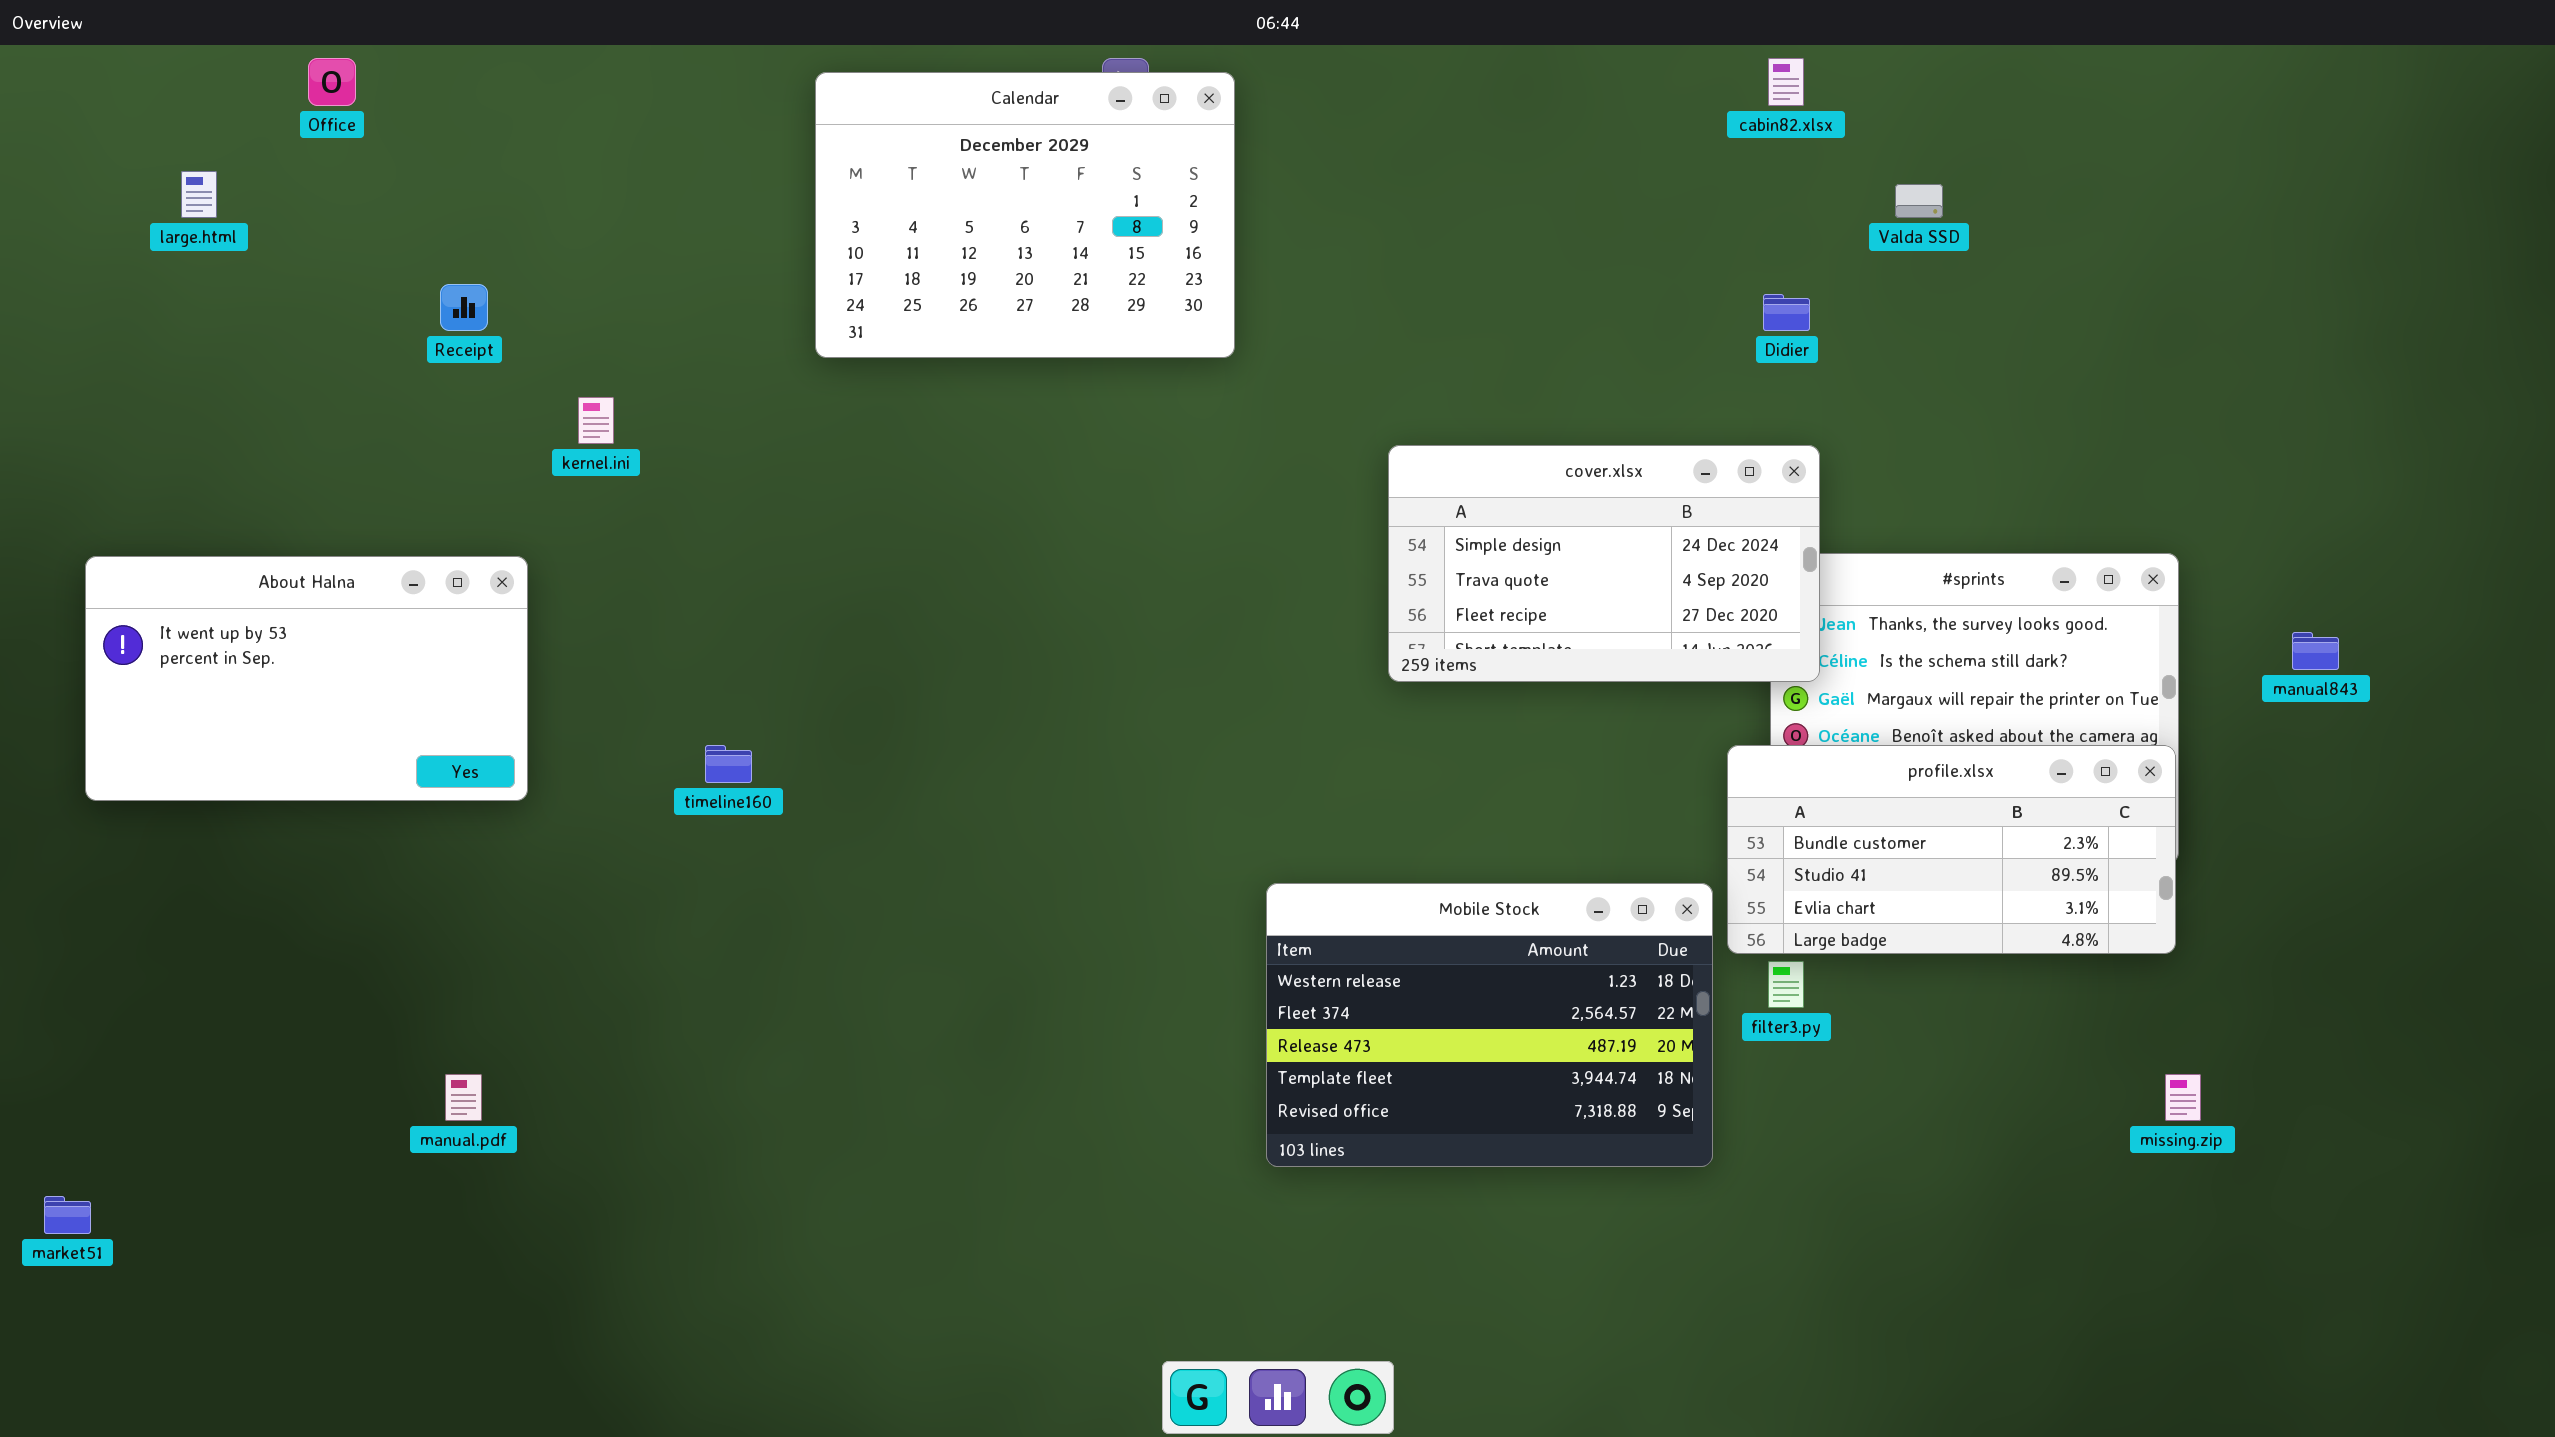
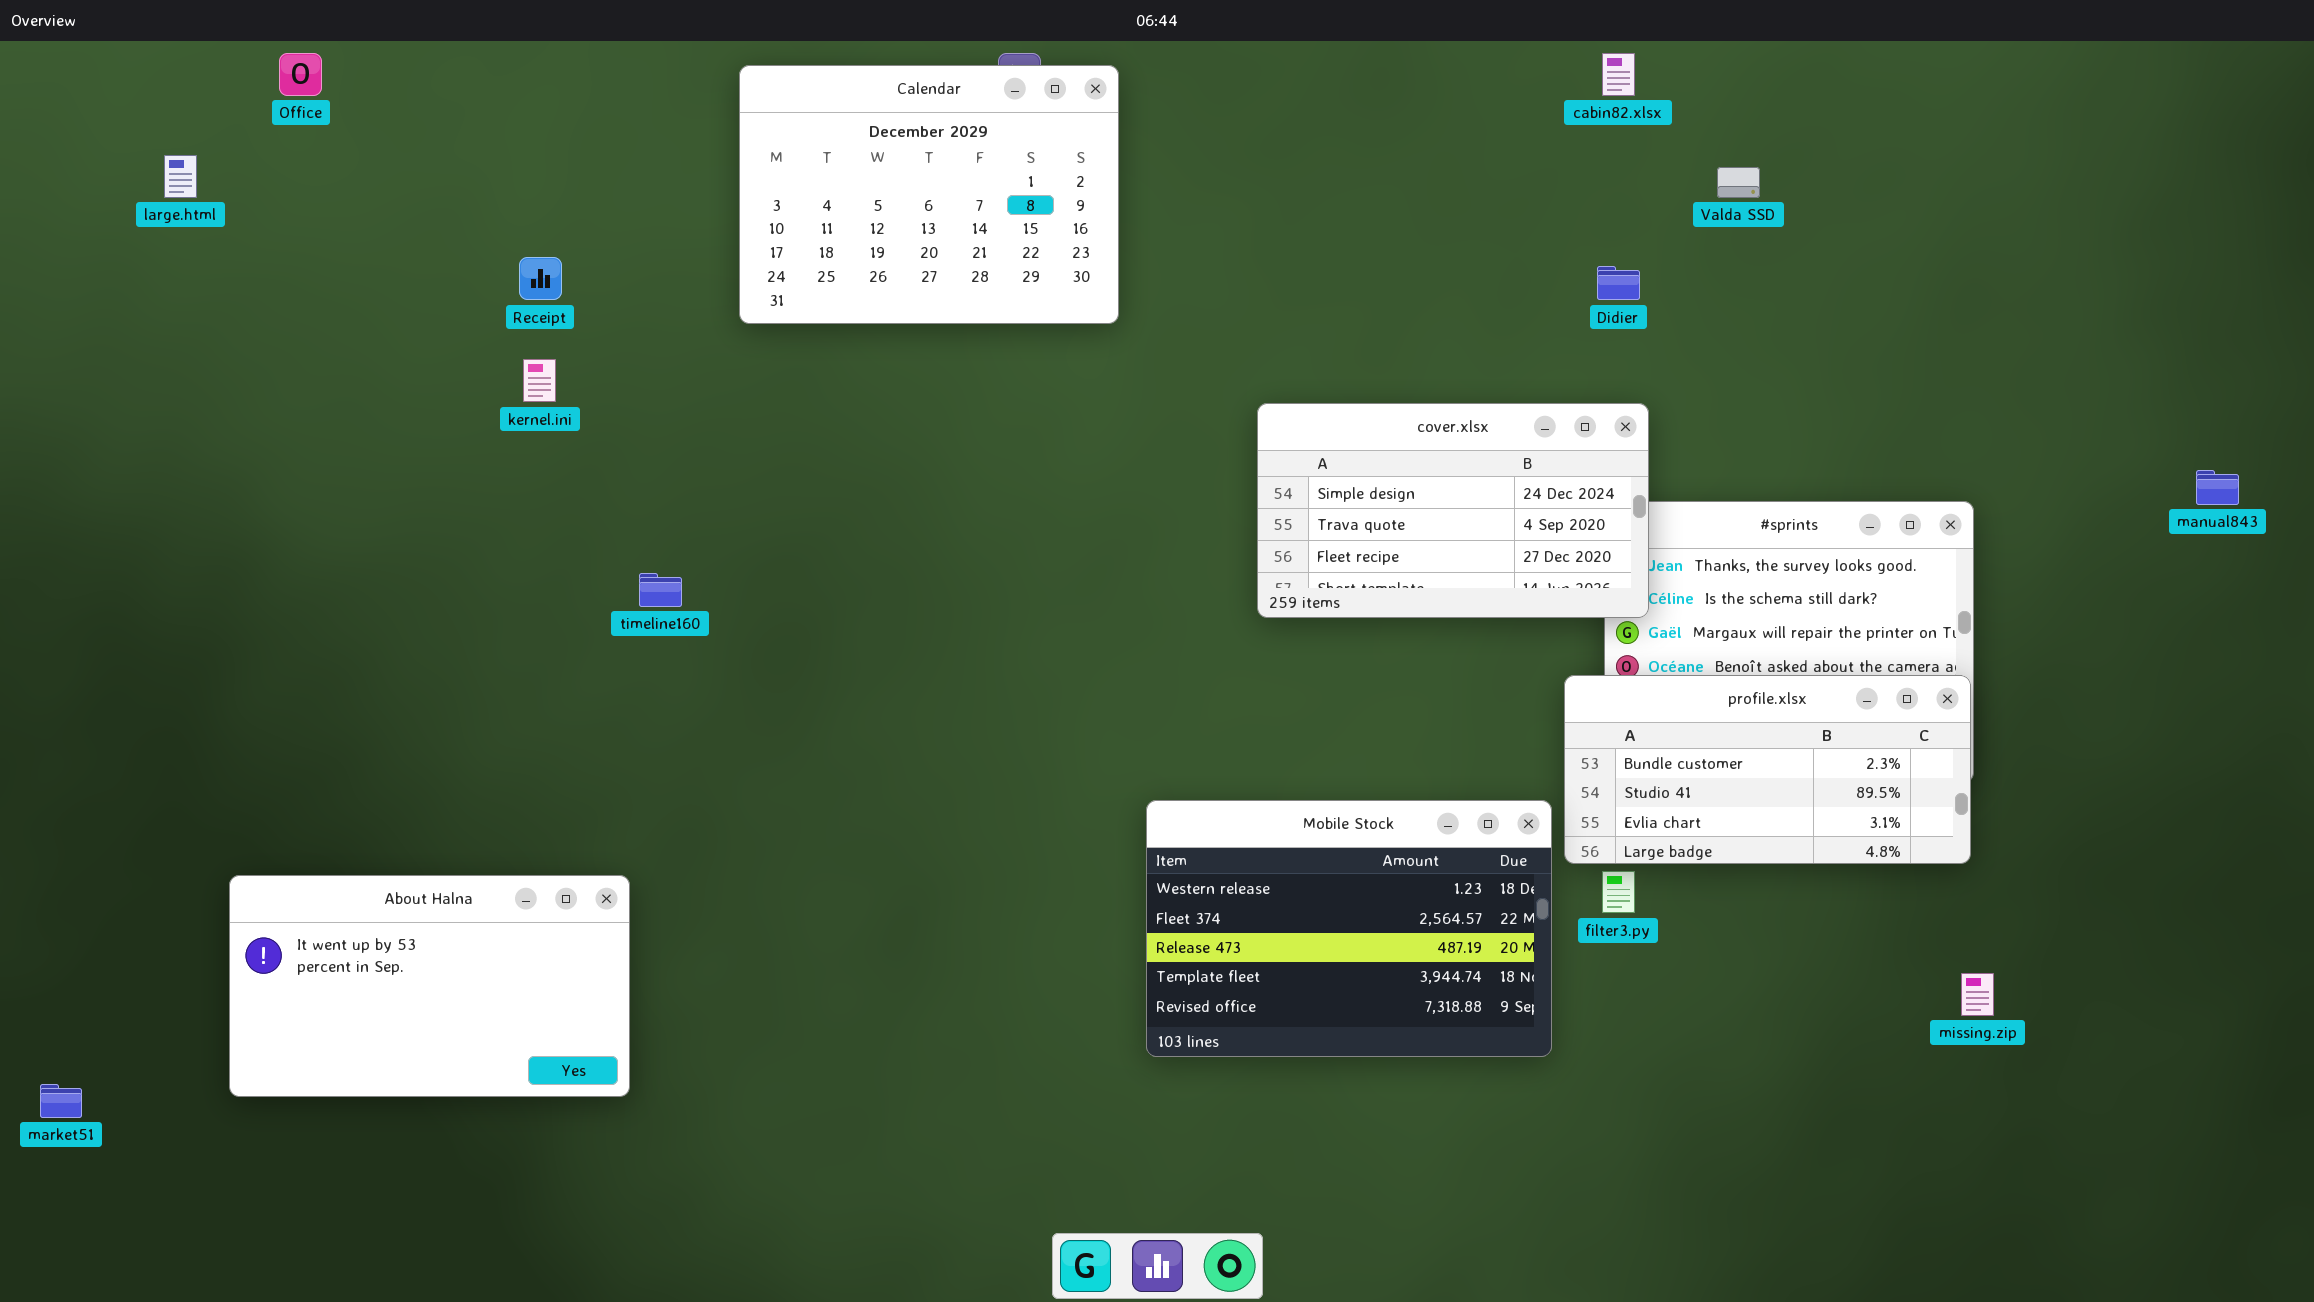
Receipt: [440,284,488,331] -> [519,257,562,300], moved
About Halna: [85,556,528,801] -> [229,875,630,1097], moved
manual843: [2292,632,2339,670] -> [2196,470,2239,505], moved
timeline160: [705,745,752,783] -> [639,573,682,607], moved

